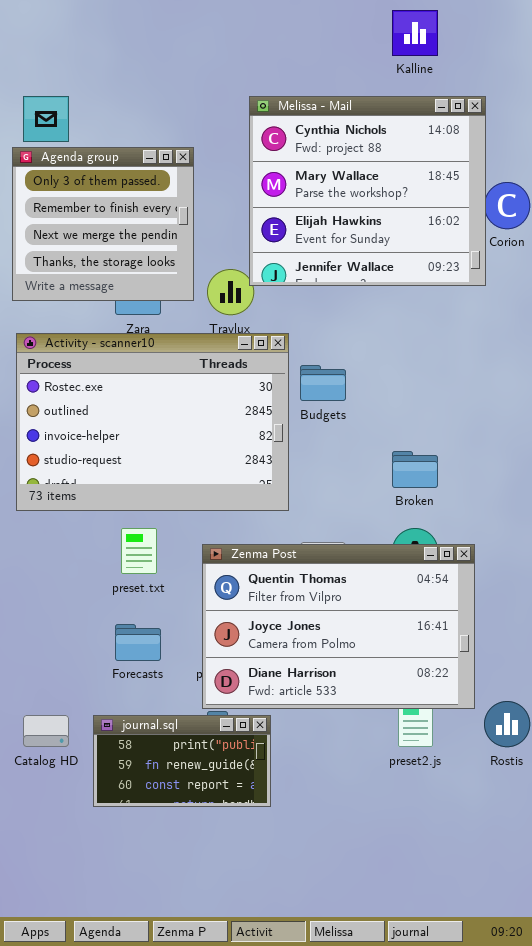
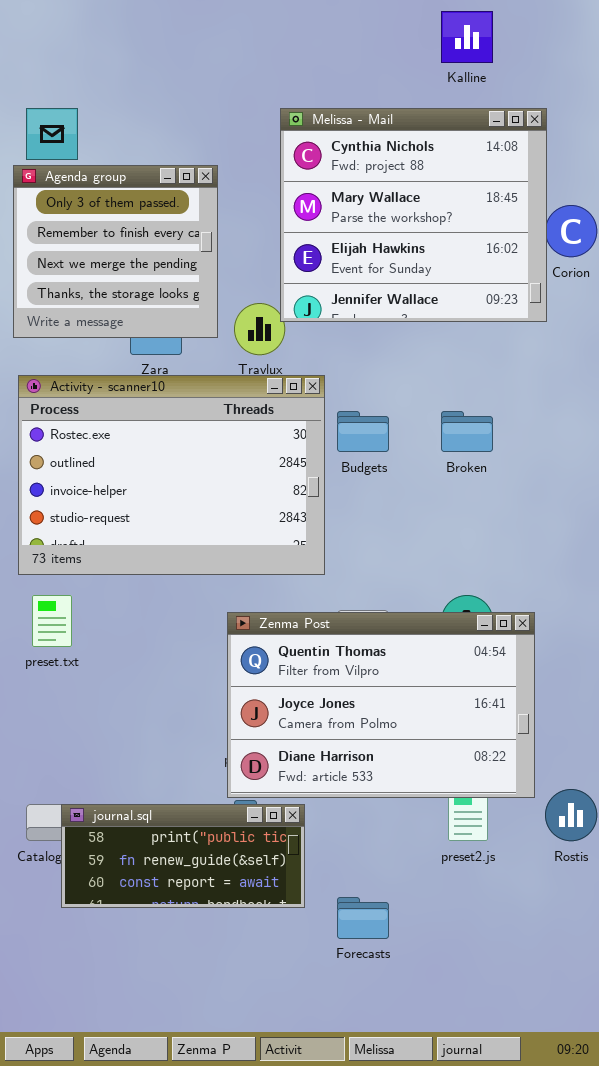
Broken: [392,451,438,488] -> [441,411,493,452], moved
preset.txt: [121,528,157,574] -> [32,595,72,647], moved
Forecasts: [115,624,161,661] -> [337,897,389,939], moved
journal.sql: [93,715,271,807] -> [61,804,305,908], resized

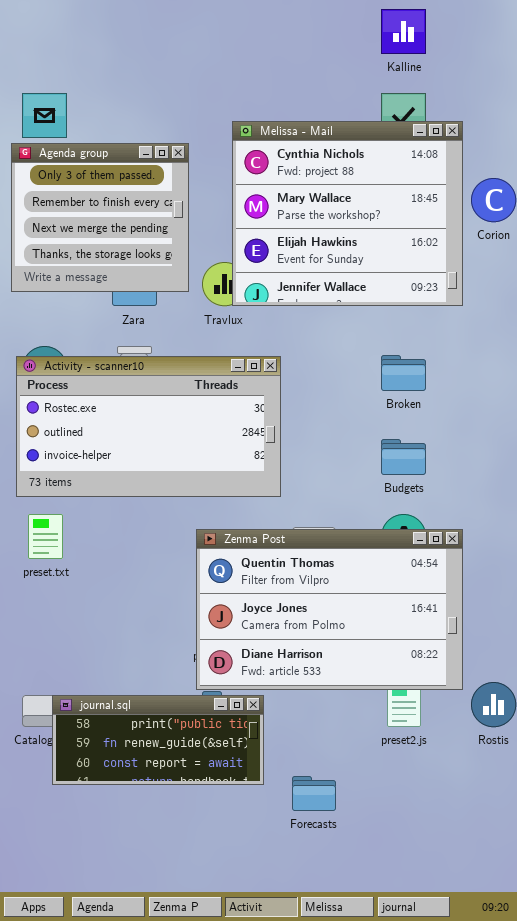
Melissa - Mail: [280,108,547,322] -> [232,121,463,306], moved
Activity - scanner10: [18,375,325,575] -> [16,356,281,497], resized
Budgets: [337,411,389,452] -> [381,439,426,475], moved

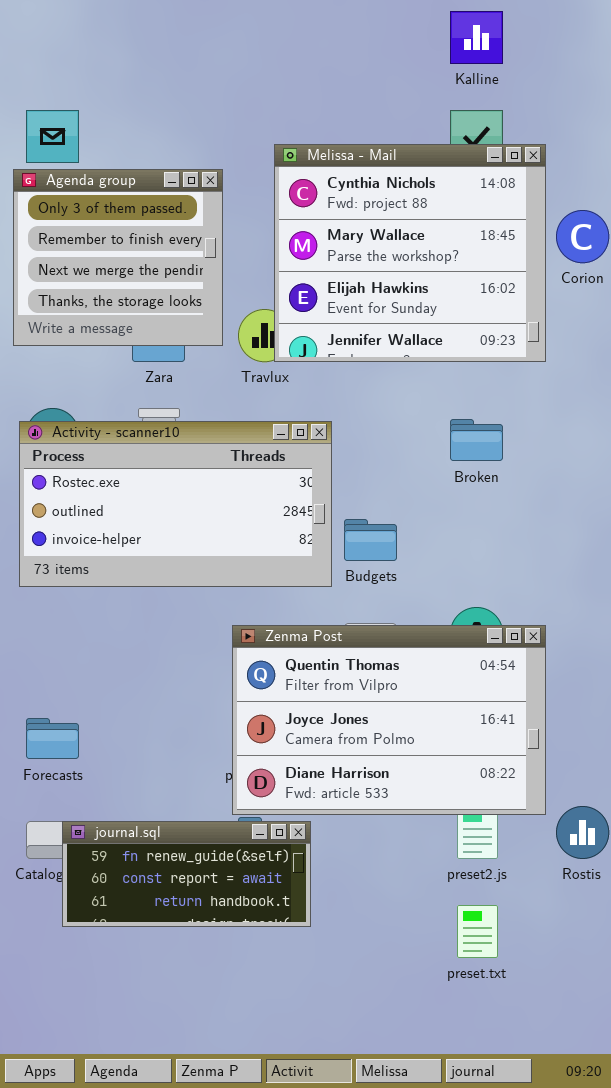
Budgets: [381,439,426,475] -> [344,519,397,561], moved
preset.txt: [28,514,63,559] -> [457,905,498,958], moved
journal.sql: [52,695,264,785] -> [62,821,311,927], scrolled down 1 row
Forecasts: [292,776,336,811] -> [26,718,79,759], moved

